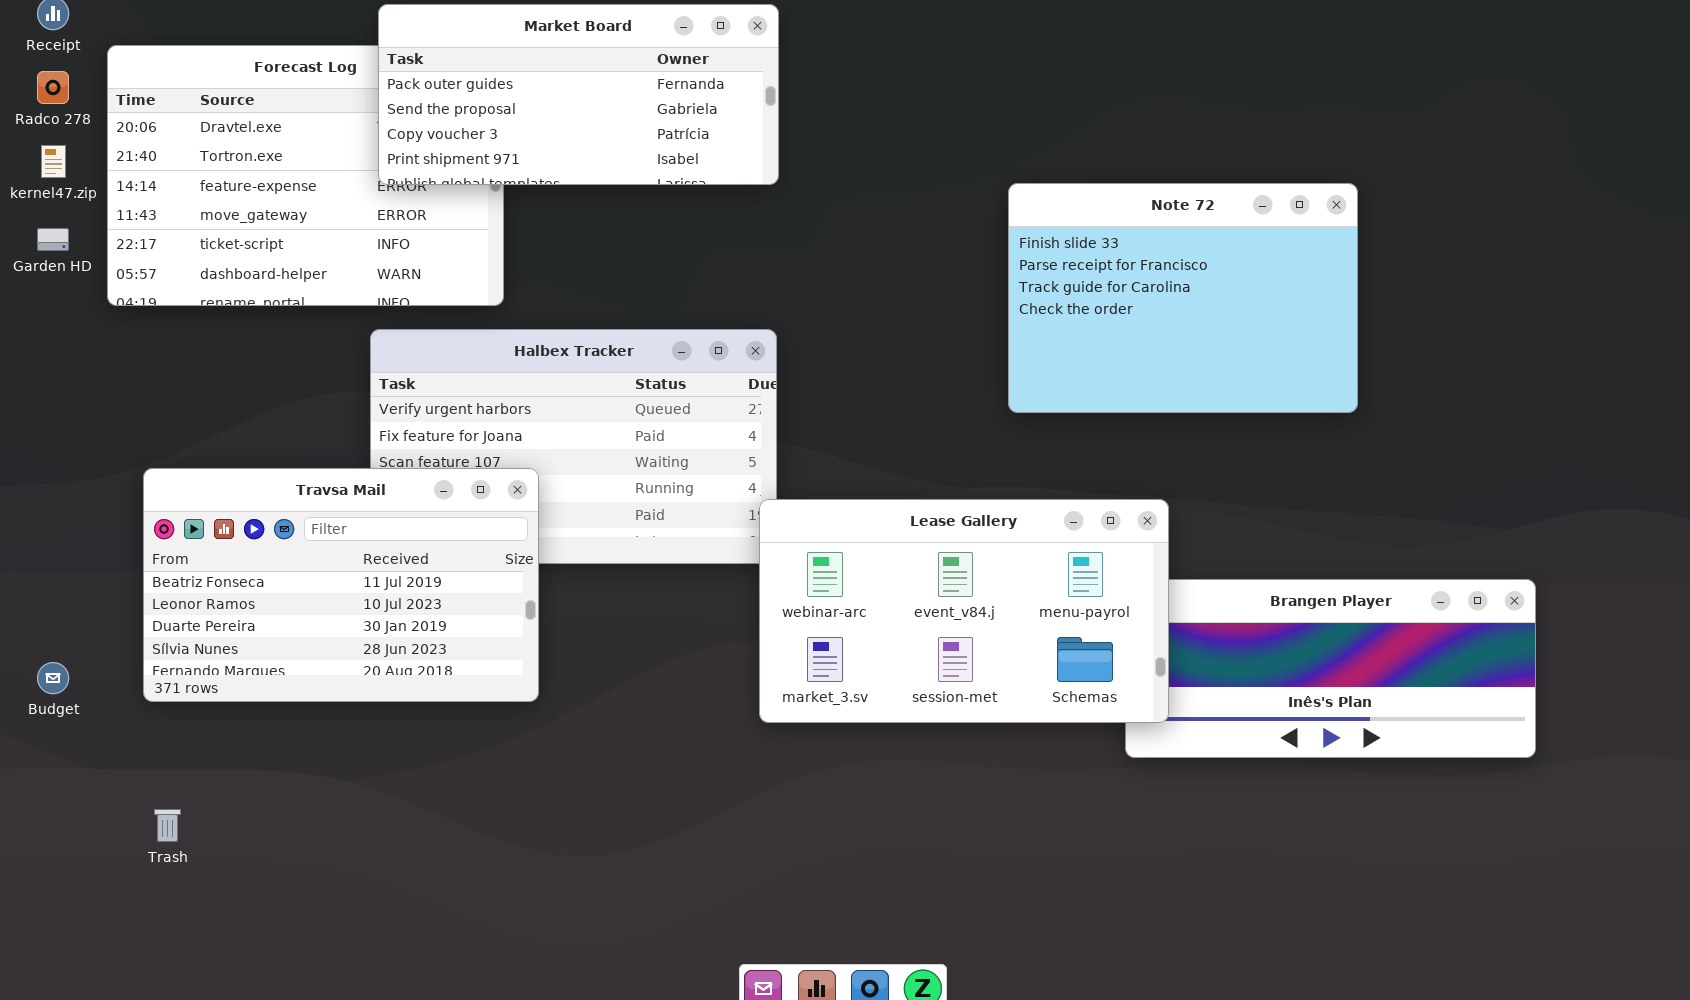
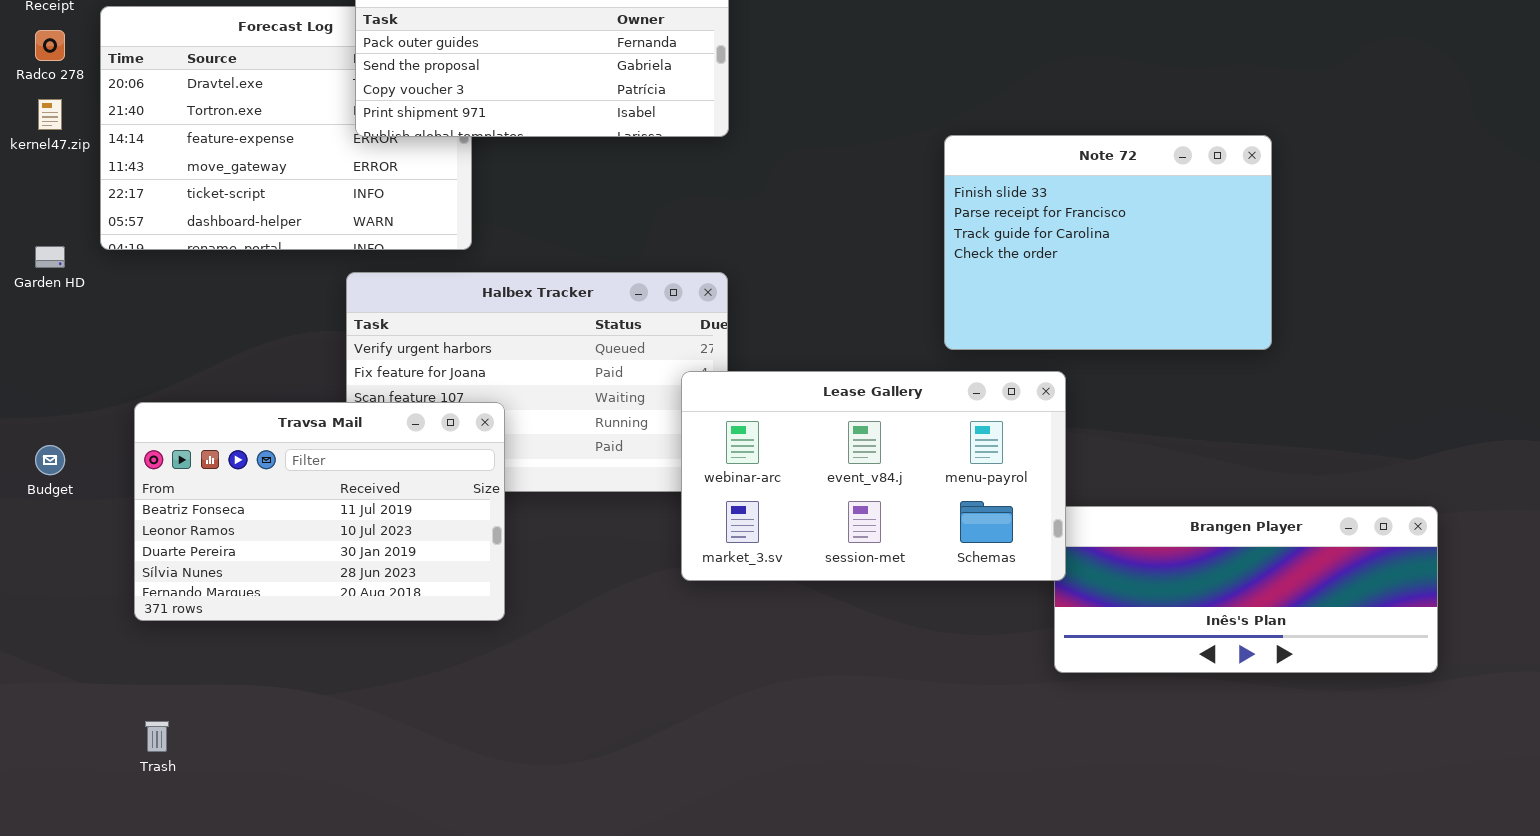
Garden HD: [37,228,69,251] -> [35,246,65,268], moved
Lease Gallery: [759,499,1169,723] -> [681,371,1066,581], moved
Budget: [37,662,69,694] -> [35,445,65,475], moved

